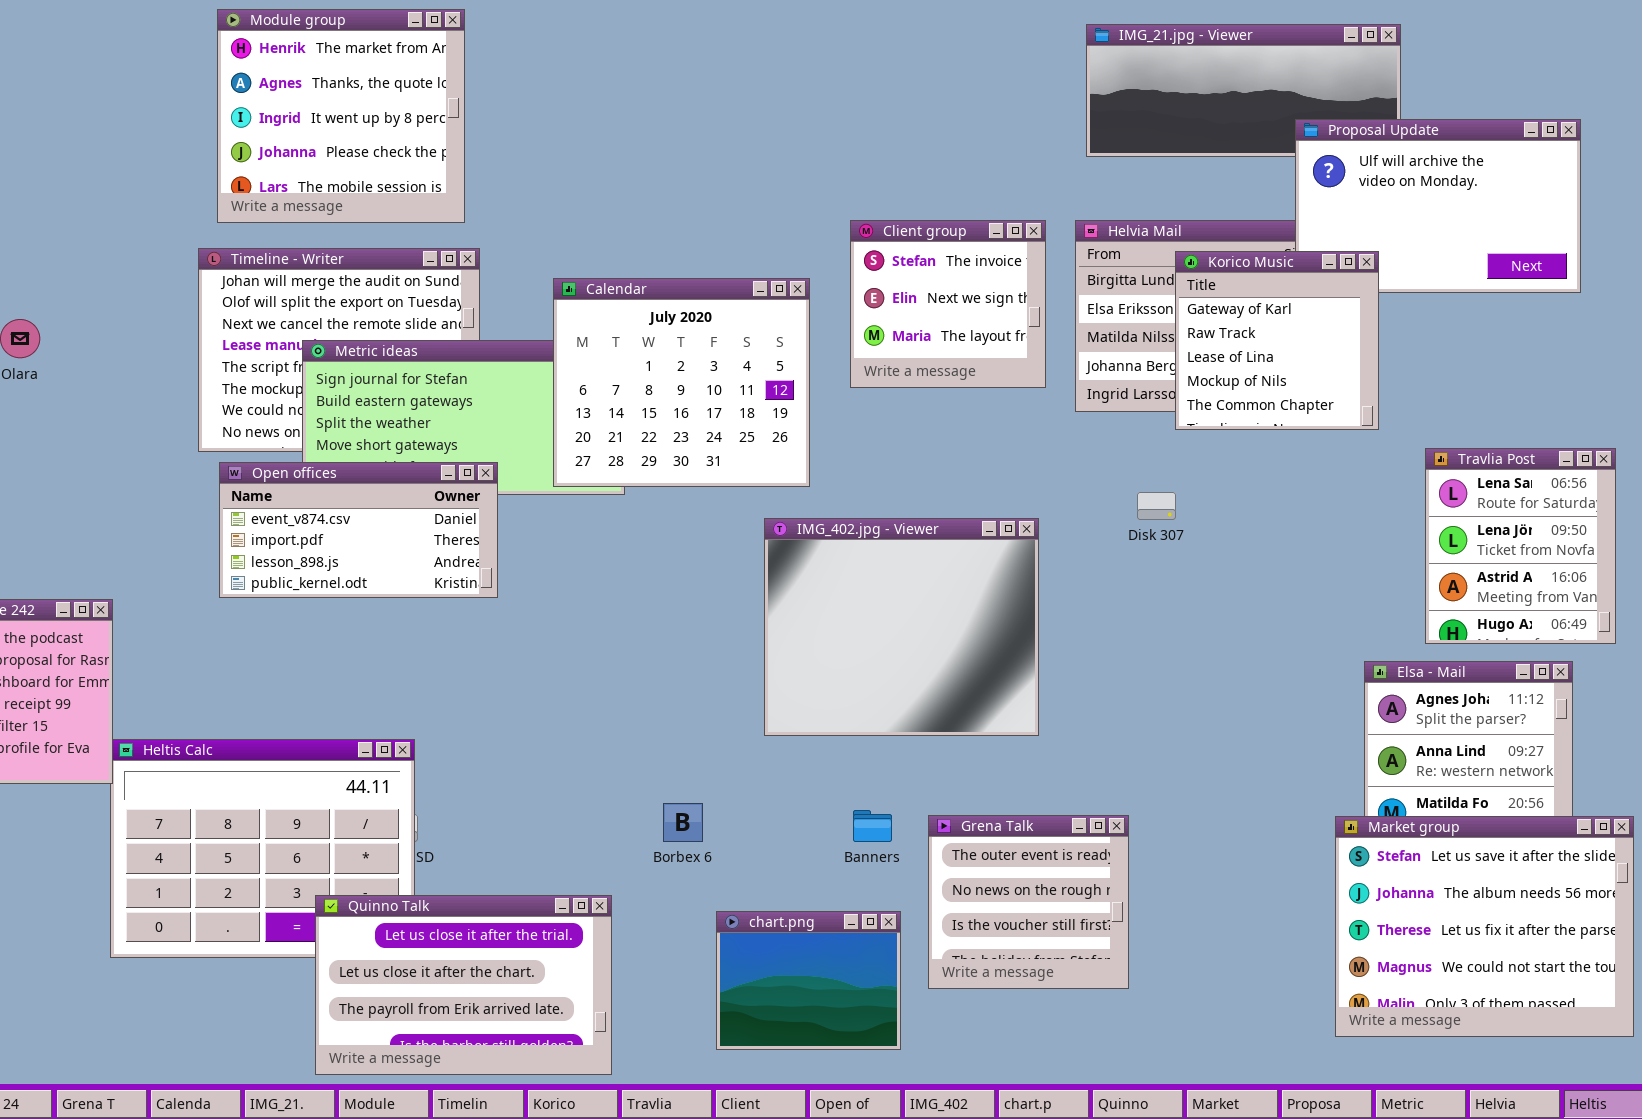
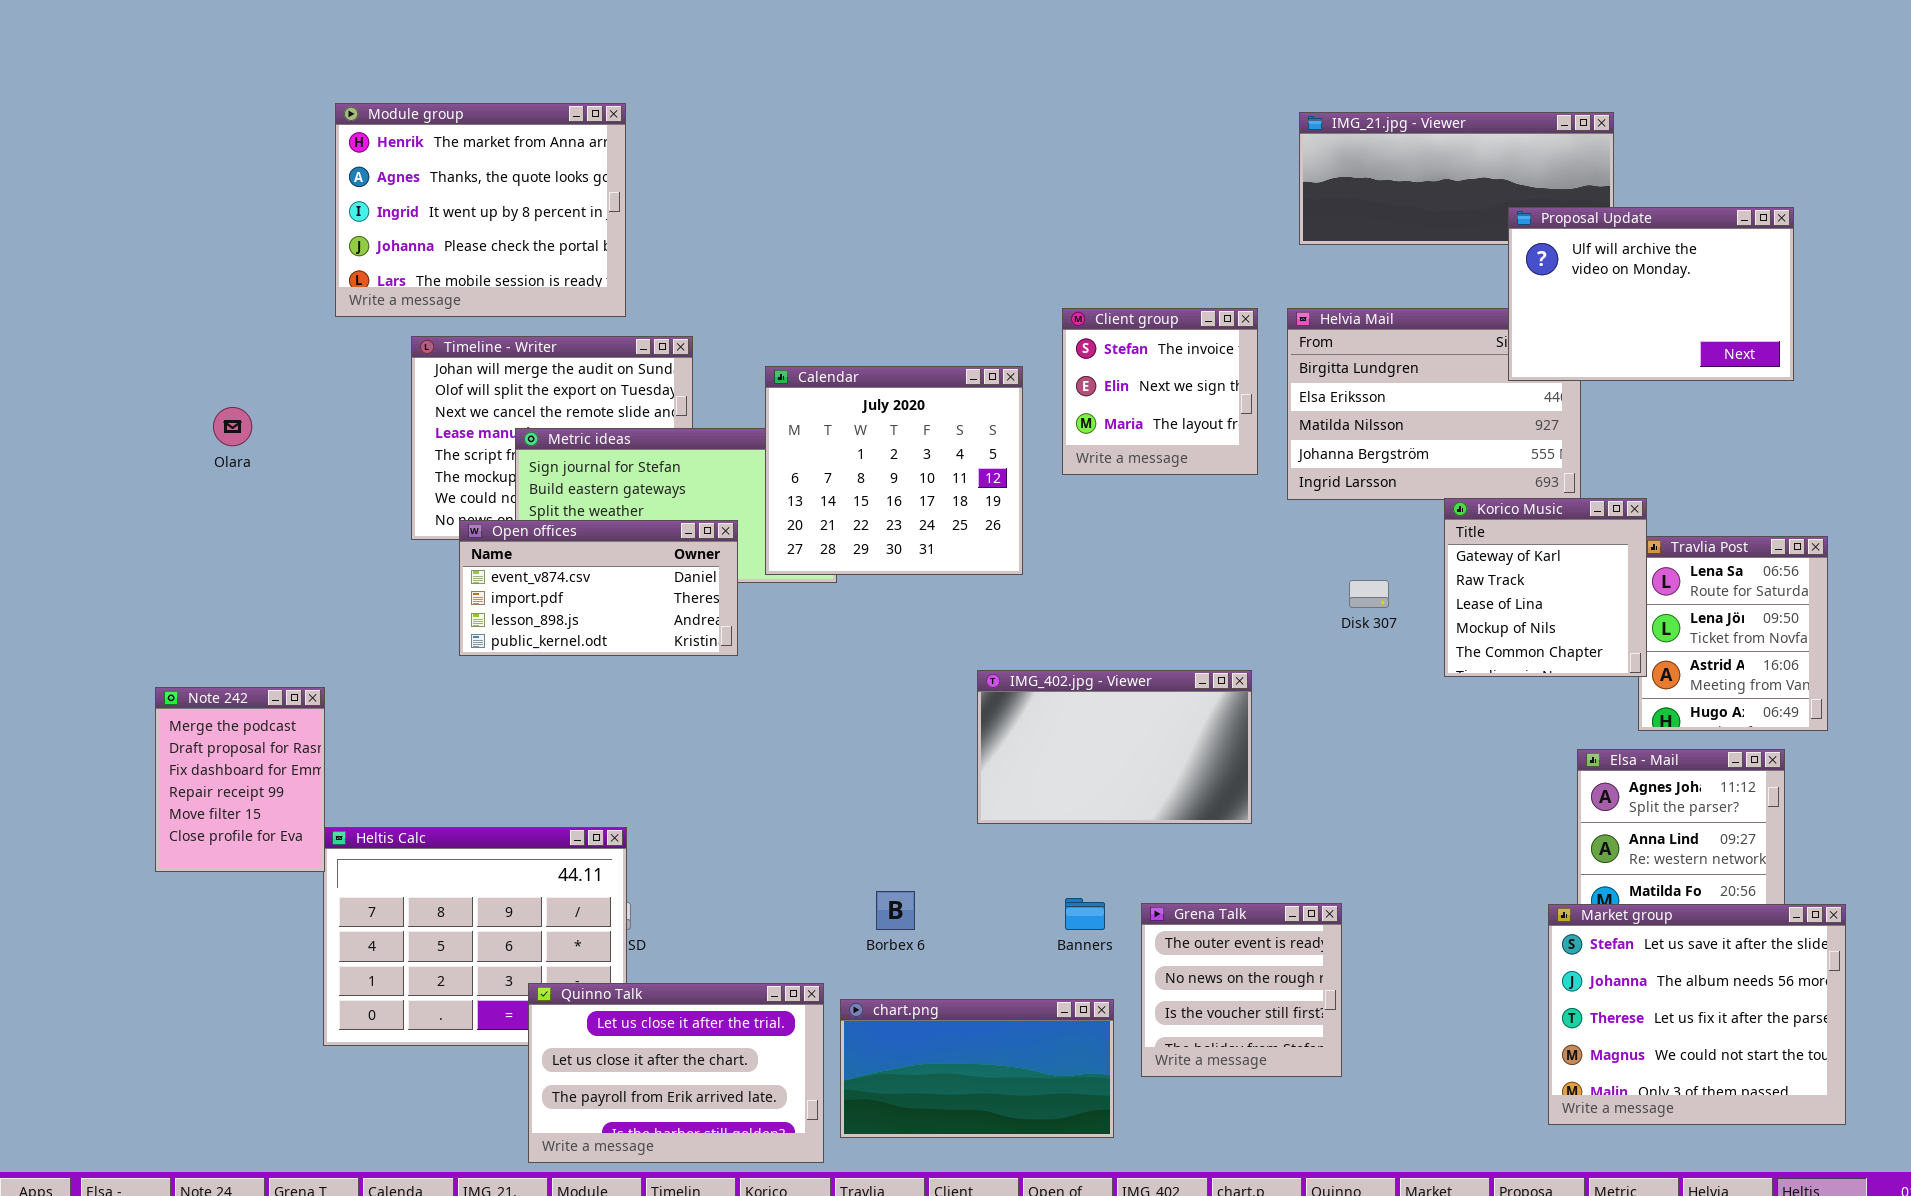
Module group: [217,9,465,223] -> [335,103,626,317], moved, resized
Korico Music: [1175,251,1379,430] -> [1444,498,1647,677], moved
Open offices: [219,462,498,598] -> [459,520,738,656], moved
IMG_402.jpg - Viewer: [764,518,1039,736] -> [977,670,1252,824], resized
chart.png: [716,911,901,1050] -> [840,999,1114,1138], resized

